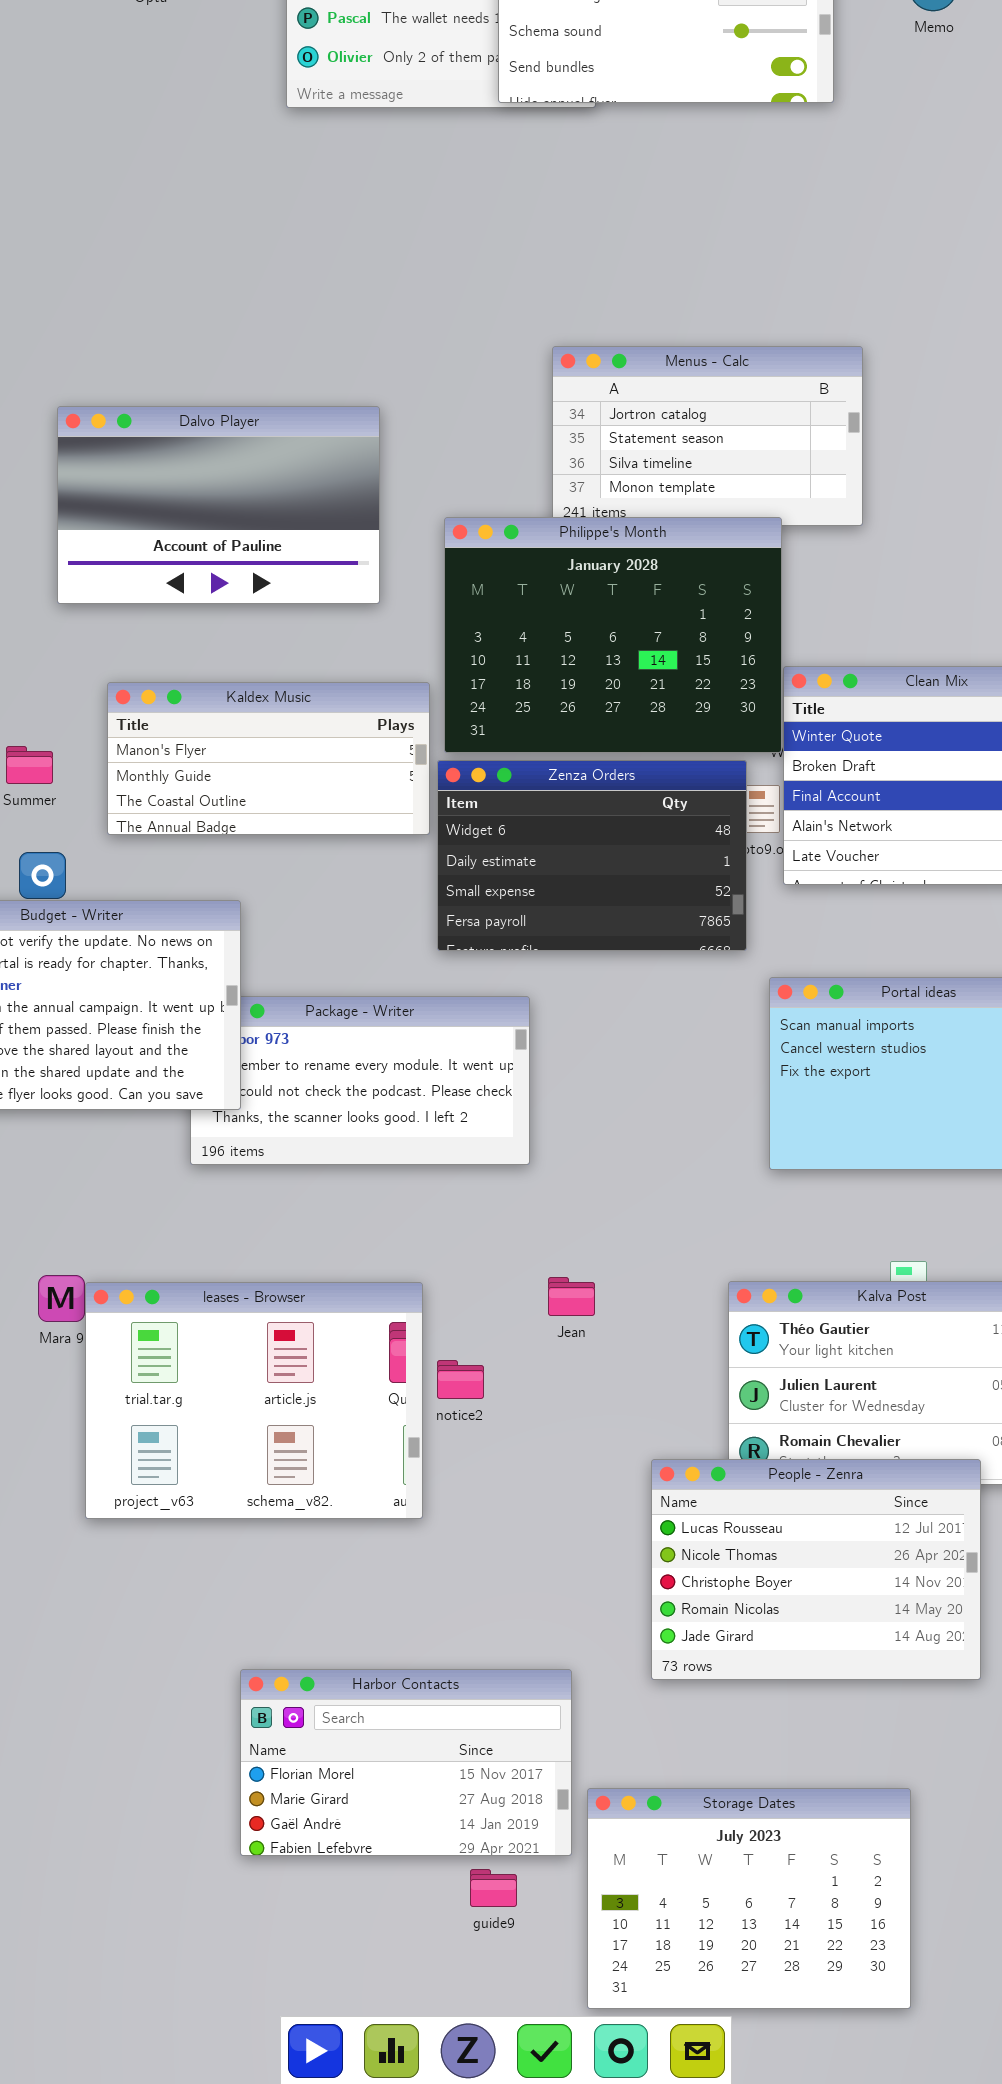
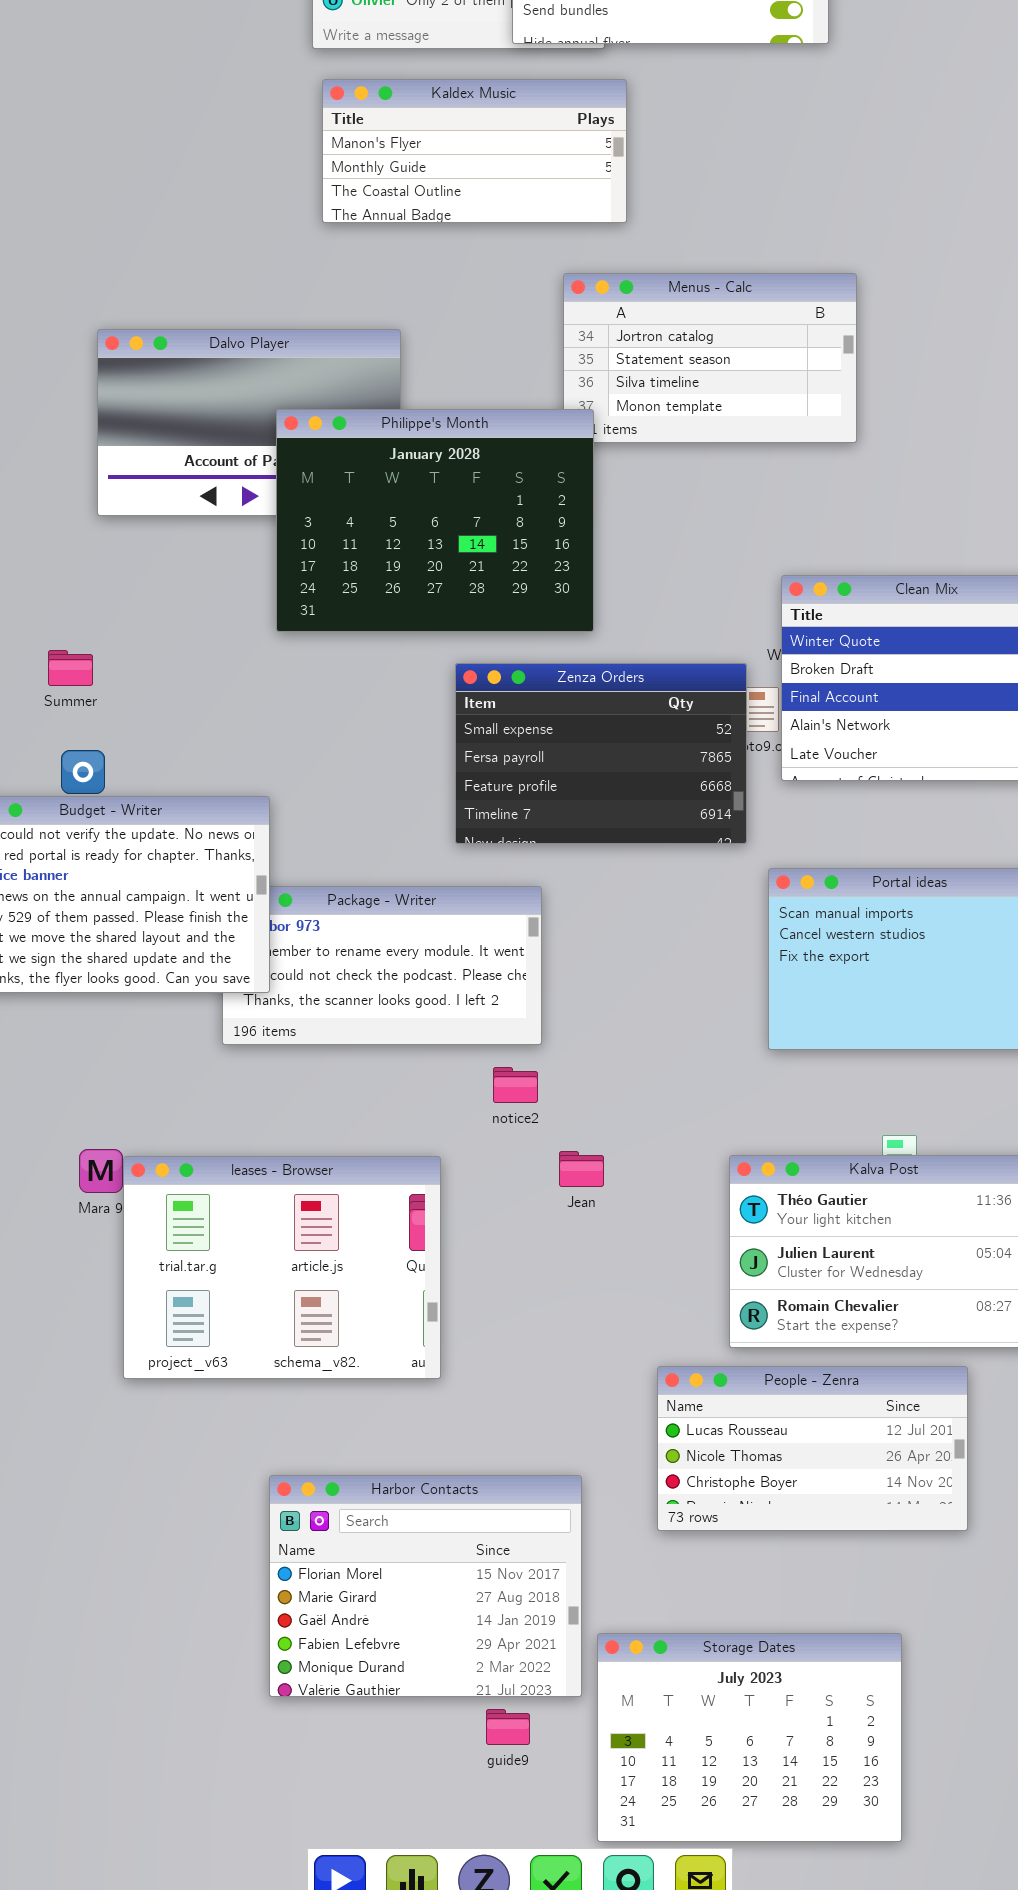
Philippe's Month: [444,517,782,753] -> [276,409,594,632], moved
Kaldex Music: [107,682,430,835] -> [322,79,627,223], moved
Zenza Orders: [437,760,747,951] -> [455,663,747,844], scrolled down 2 rows
notice2: [437,1360,484,1399] -> [493,1067,538,1103], moved
People - Zenra: [651,1459,981,1680] -> [657,1366,968,1531], resized
Harbor Contacts: [240,1669,572,1856] -> [269,1475,582,1697], resized

